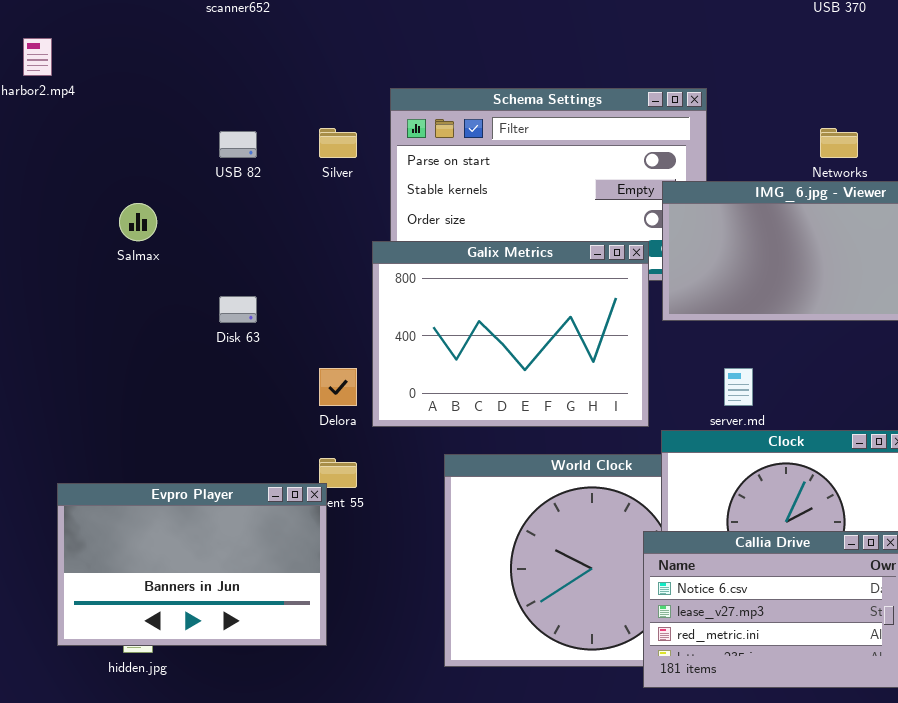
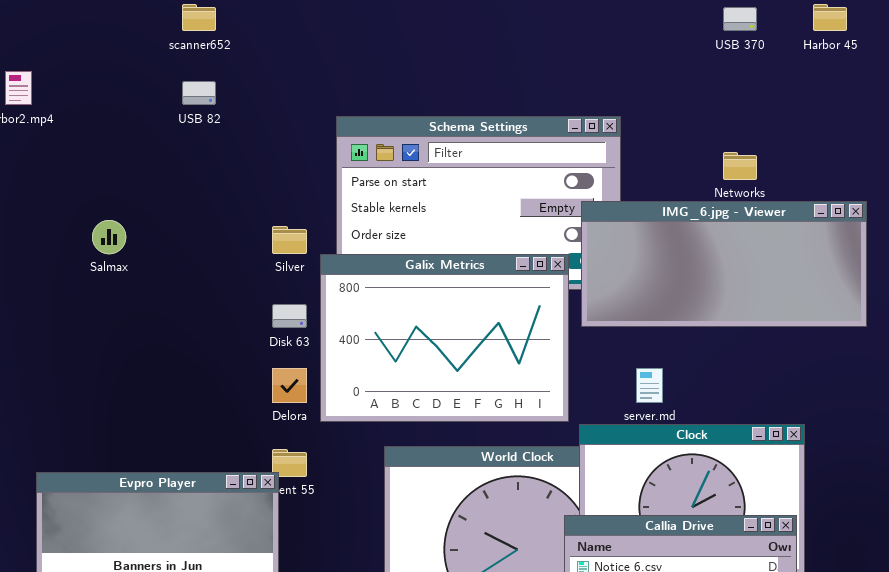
Silver: [319,128,357,158] -> [272,226,307,254], moved
USB 82: [219,131,257,158] -> [182,81,216,105], moved
Disk 63: [219,296,257,323] -> [272,304,307,328], moved

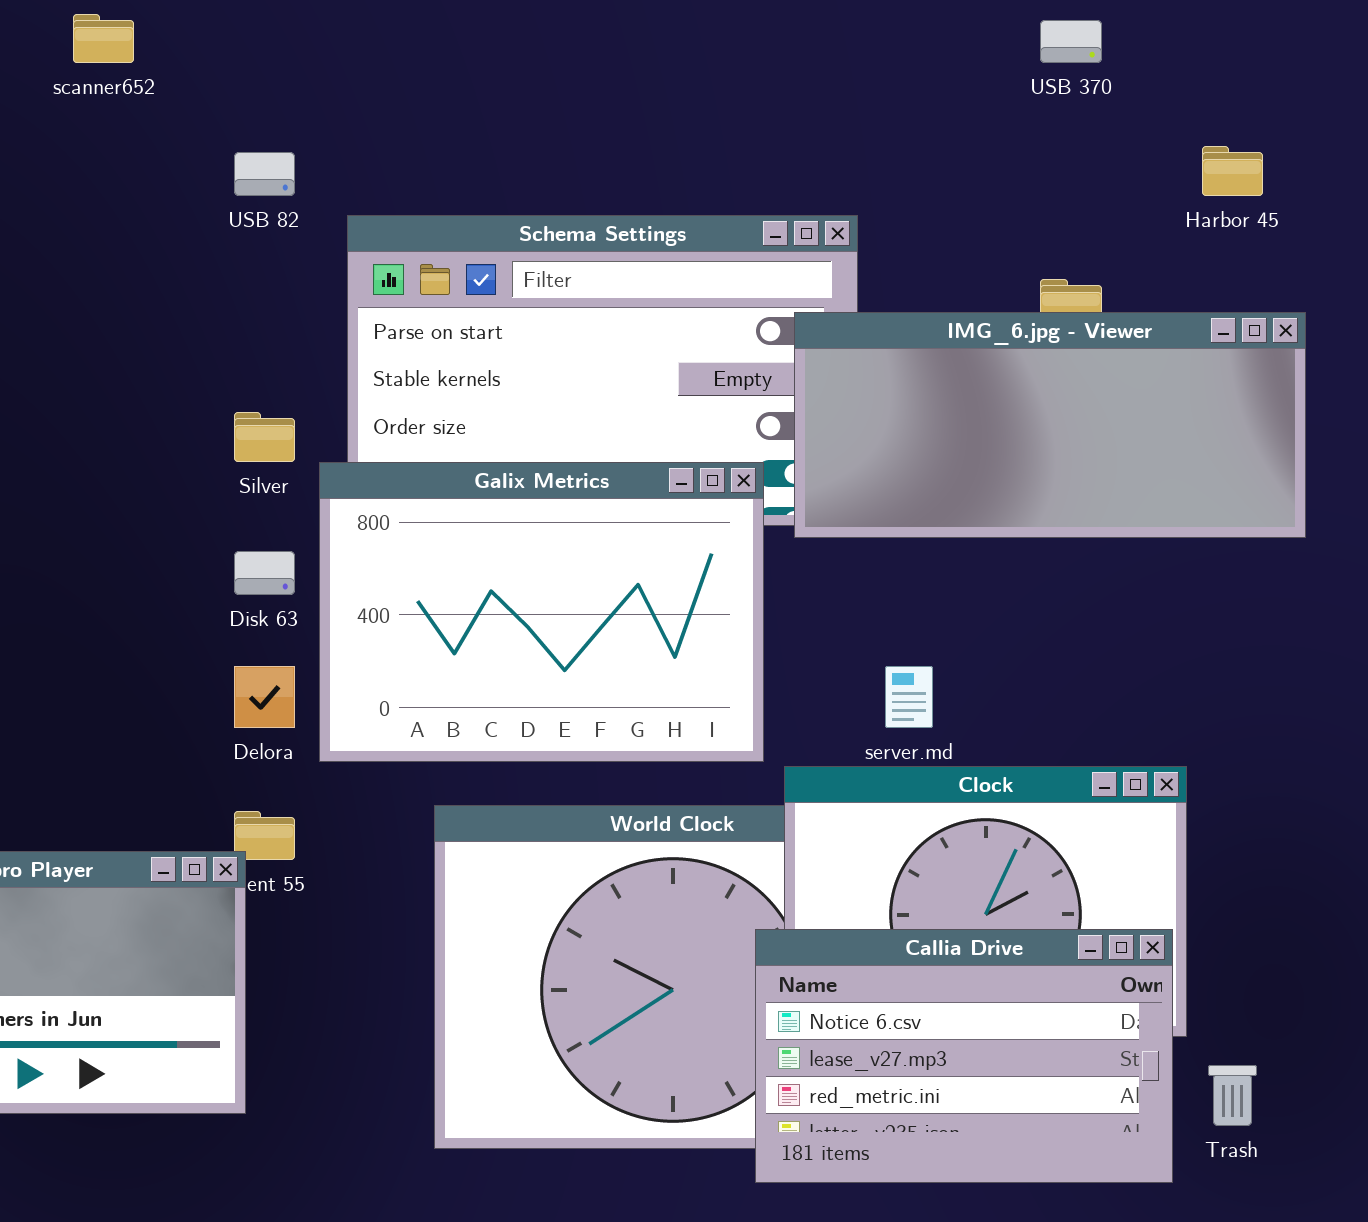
Harbor 45: [813,4,847,31] -> [1202,146,1263,196], moved
USB 82: [182,81,216,105] -> [234,152,295,196], moved
IMG_6.jpg - Viewer: [581,201,867,327] -> [794,312,1306,538], moved

